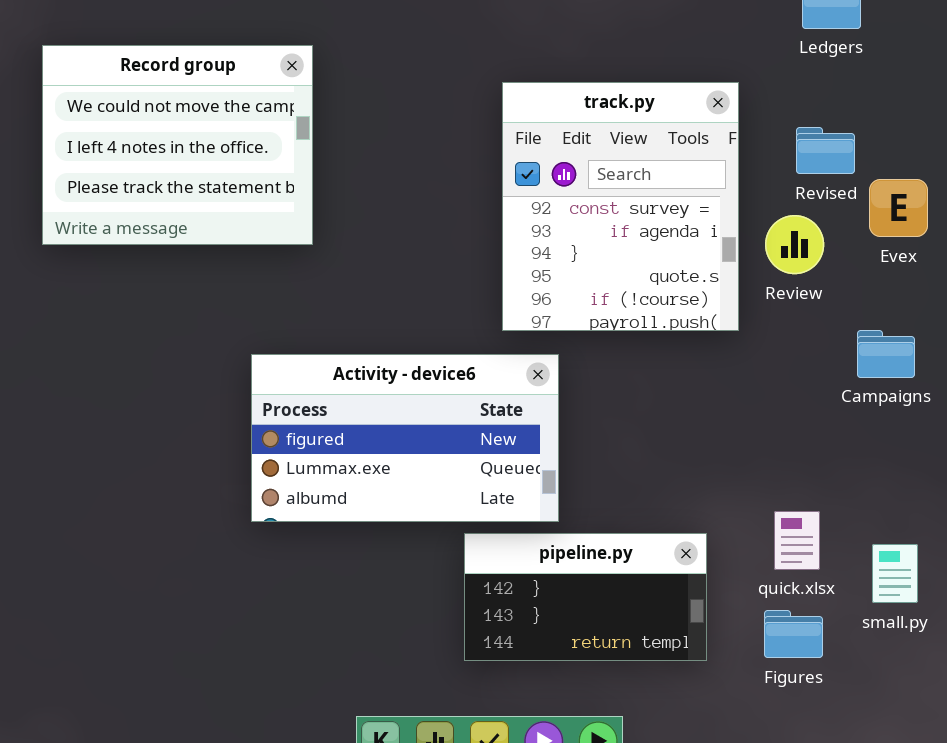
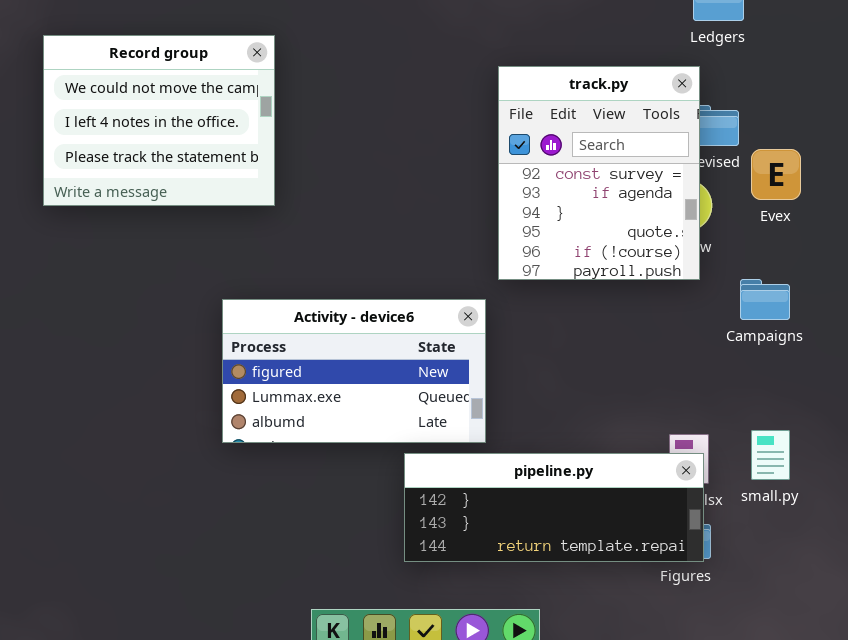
track.py: [502,82,739,331] -> [498,66,700,280], moved
pipeline.py: [464,533,707,661] -> [404,453,704,562], resized
small.py: [872,544,918,603] -> [751,430,790,480], moved

